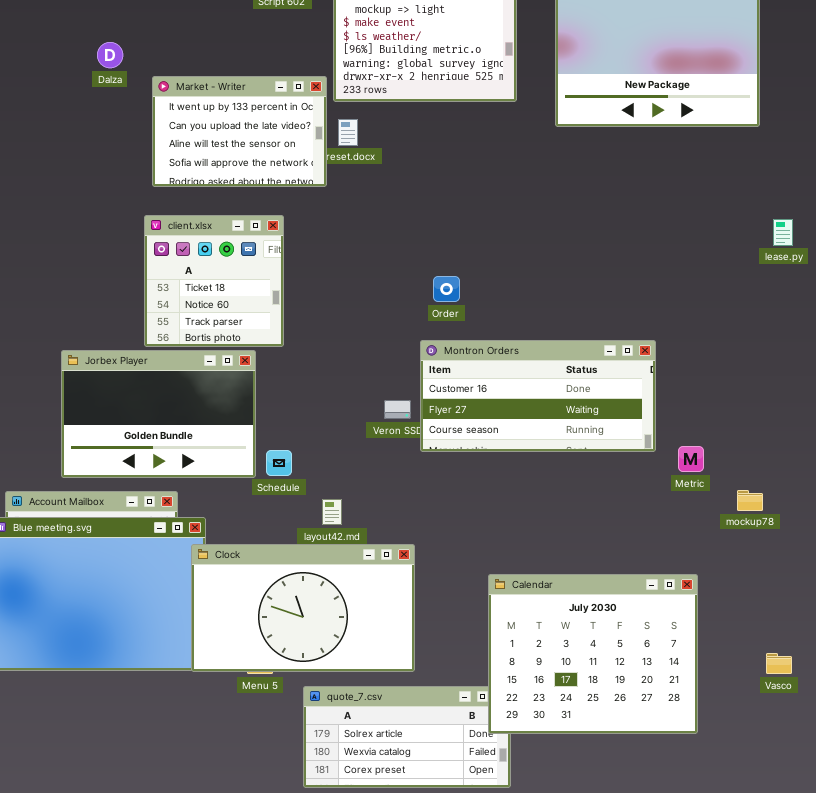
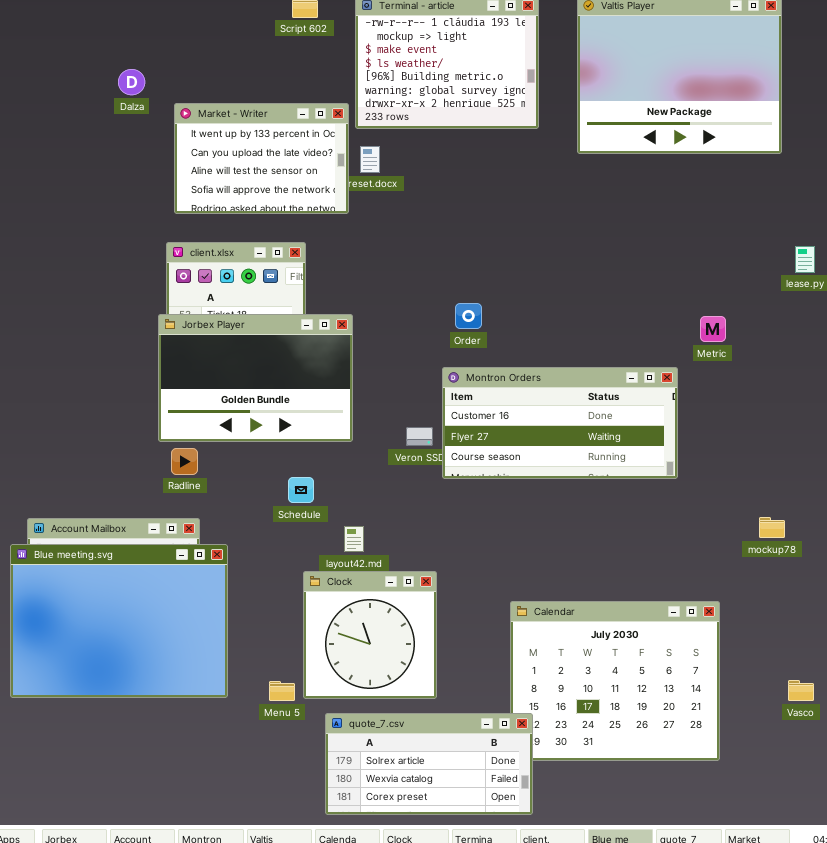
Jorbex Player: [61,350,256,478] -> [158,314,353,442], moved
Metric: [678,446,704,472] -> [700,316,726,342], moved
Clock: [191,544,415,672] -> [303,571,437,699], resized
quote_7.csv: [303,686,511,788] -> [325,713,533,815], raised

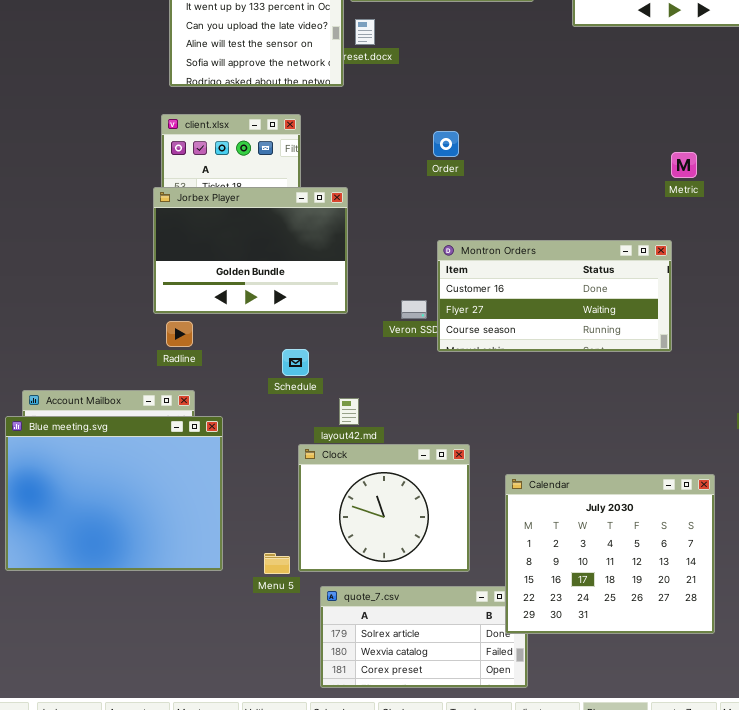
Order: [455,303,482,329] -> [433,131,459,157], moved
Metric: [700,316,726,342] -> [671,152,697,178], moved
Clock: [303,571,437,699] -> [298,444,470,572], resized
Calendar: [510,601,720,761] -> [505,474,715,634], raised

